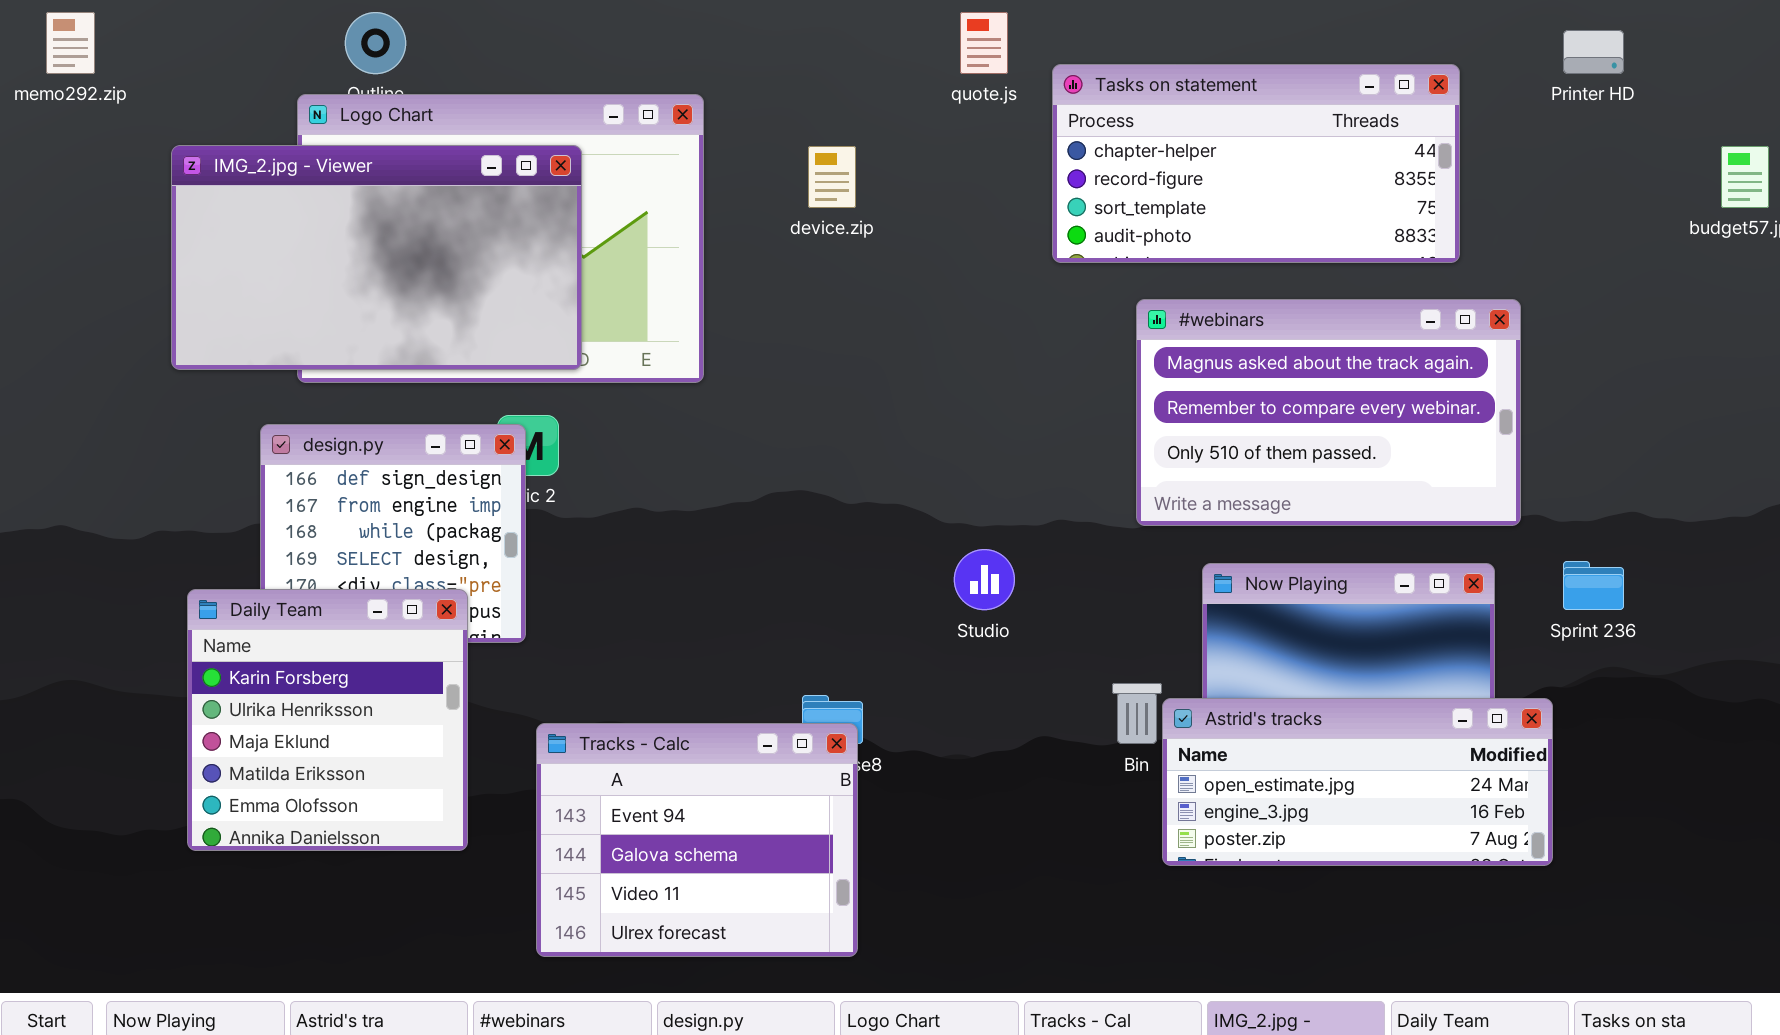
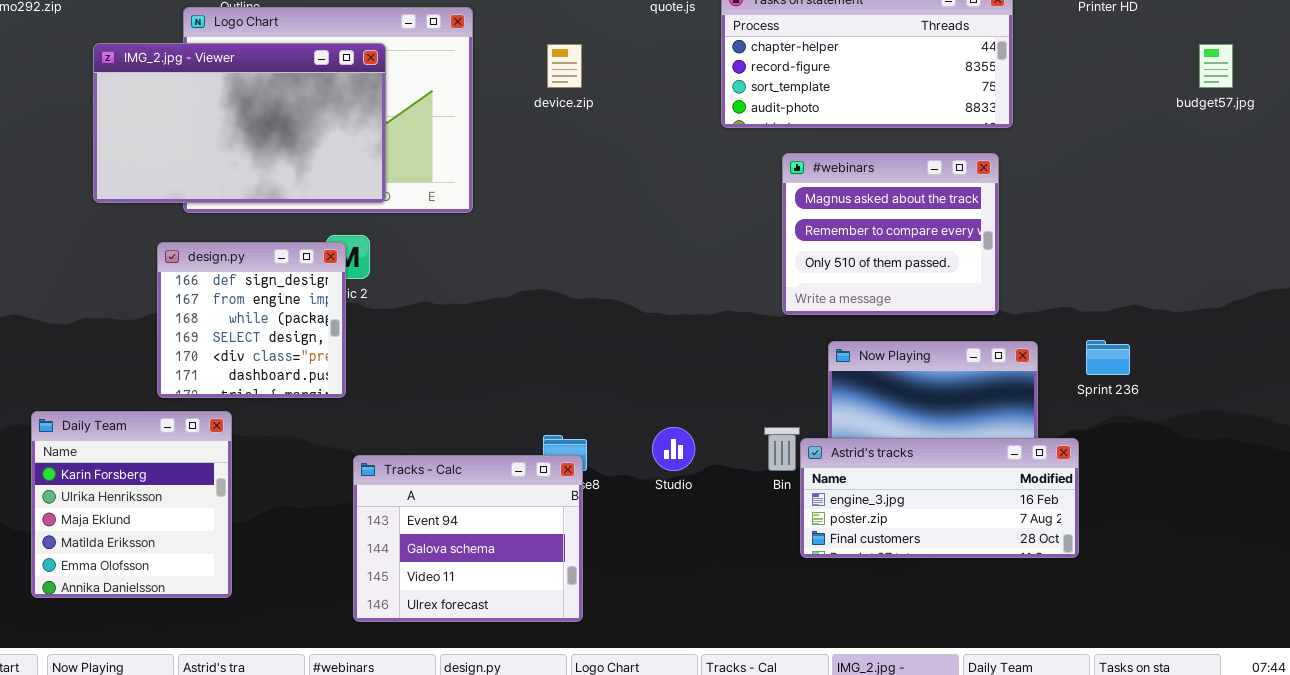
#webinars: [1136,299,1521,526] -> [782,153,999,315], resized
Studio: [954,549,1015,610] -> [652,427,695,471], moved
Daily Team: [187,589,468,851] -> [31,411,232,598], moved
Astrid's tracks: [1162,698,1553,866] -> [800,438,1079,558], scrolled down 1 row

